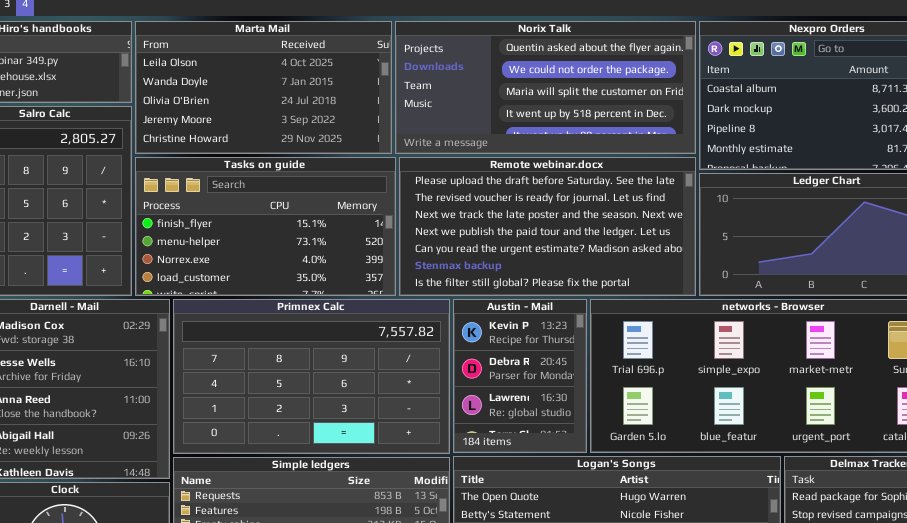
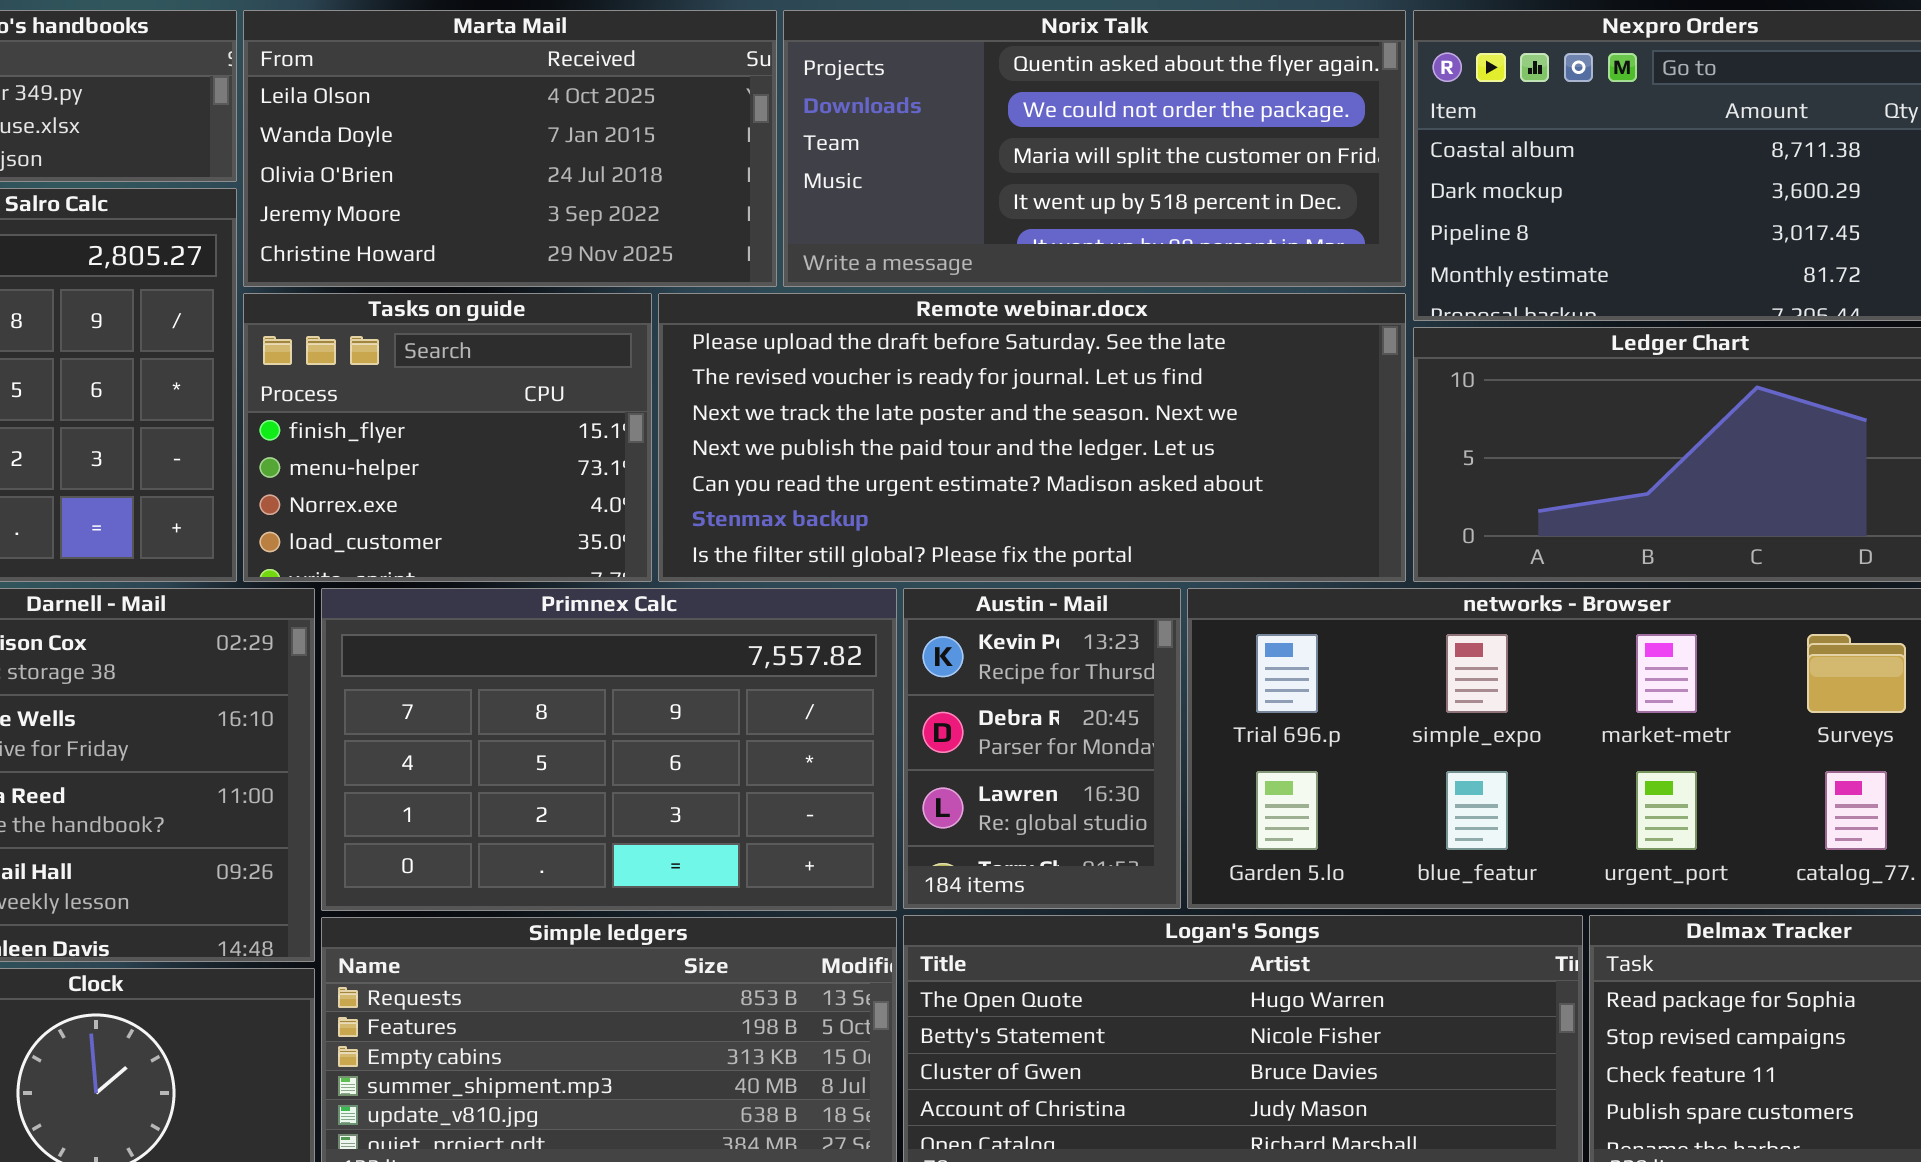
Tasks on guide: [135,157,396,296] -> [243,293,652,582], resized
Remote webinar.docx: [399,157,696,296] -> [658,293,1406,582], resized

